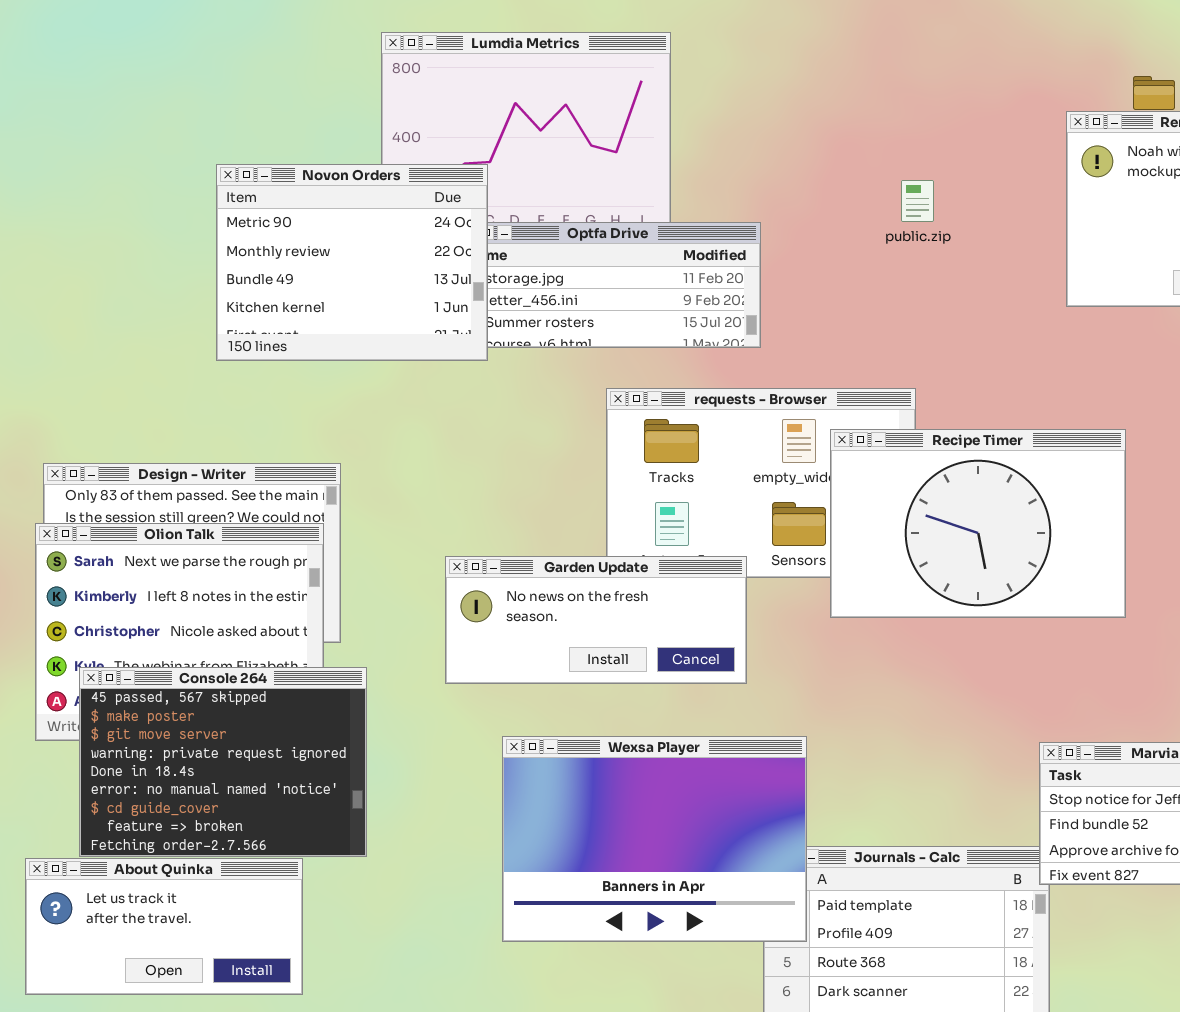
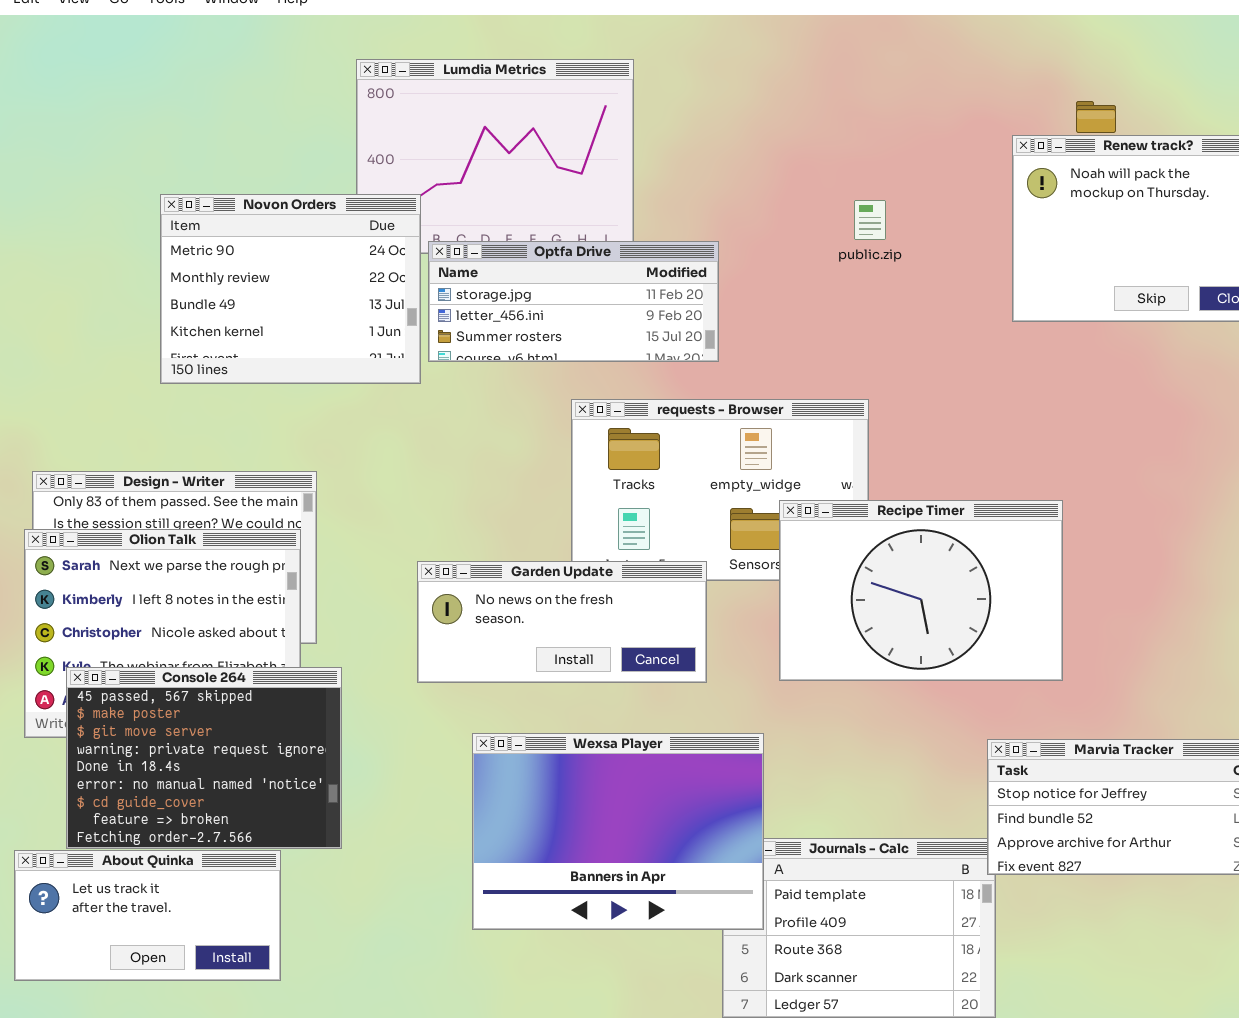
Novon Orders: [216,164,488,361] -> [160,194,421,384], moved
Recipe Timer: [830,429,1126,618] -> [779,500,1063,681], moved

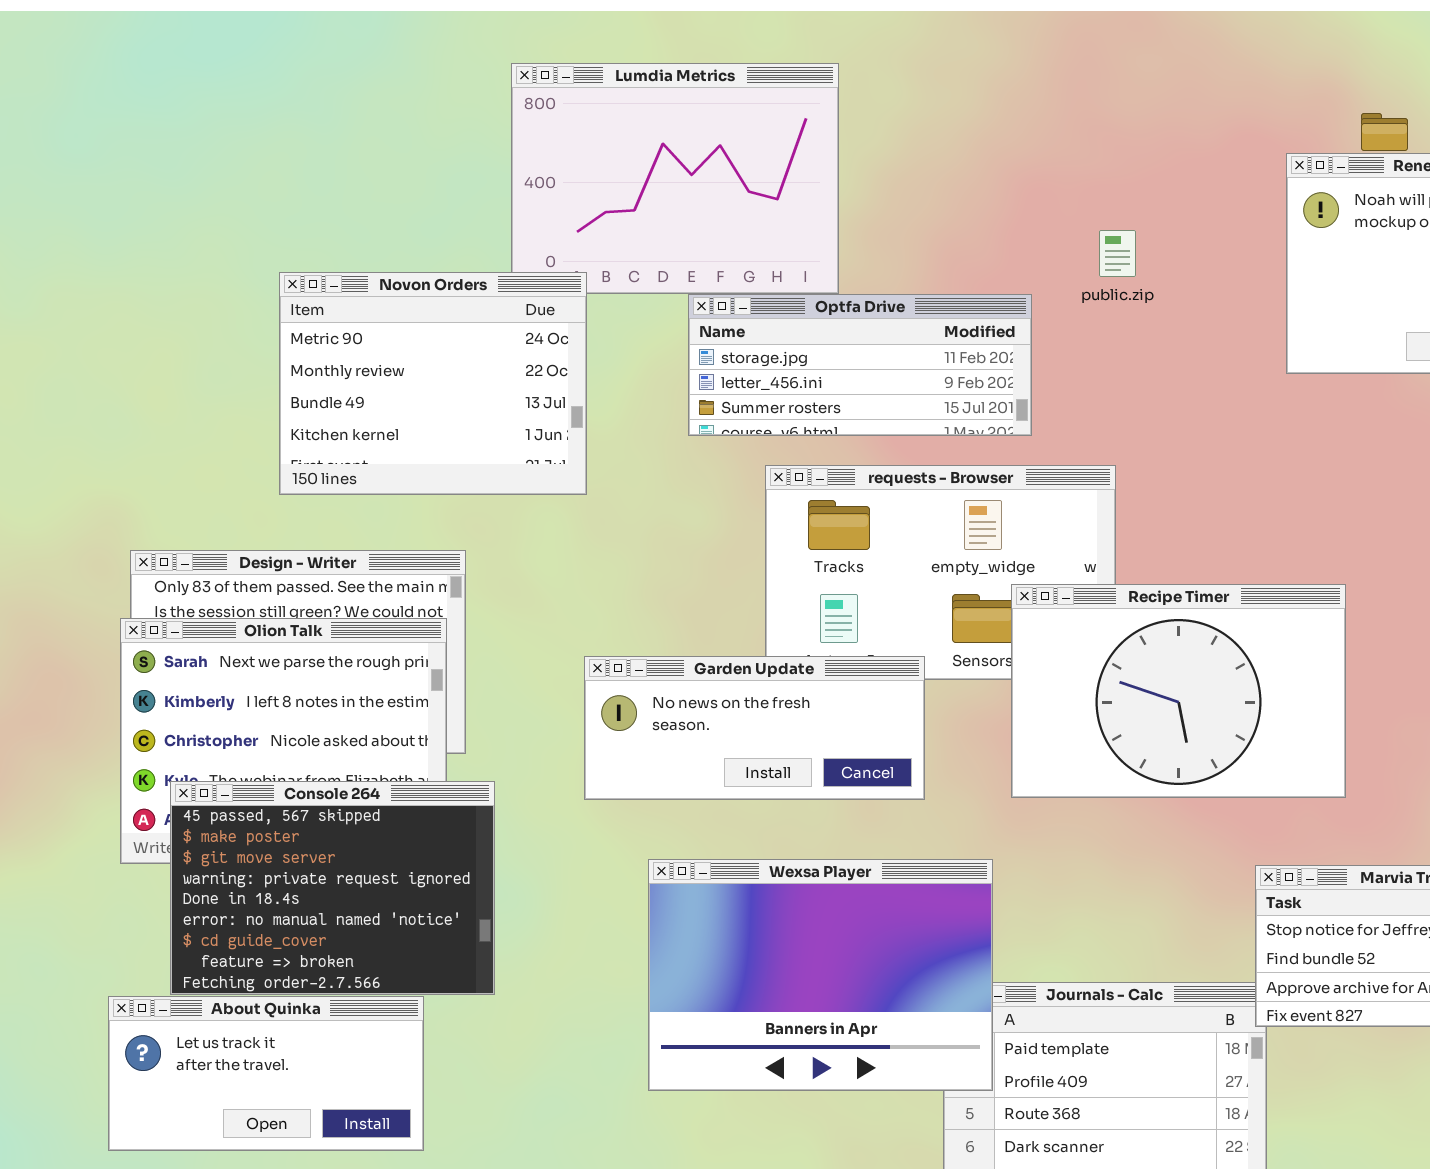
Novon Orders: [160,194,421,384] -> [279,272,587,495], moved
Optfa Drive: [428,241,719,362] -> [688,294,1032,436], moved

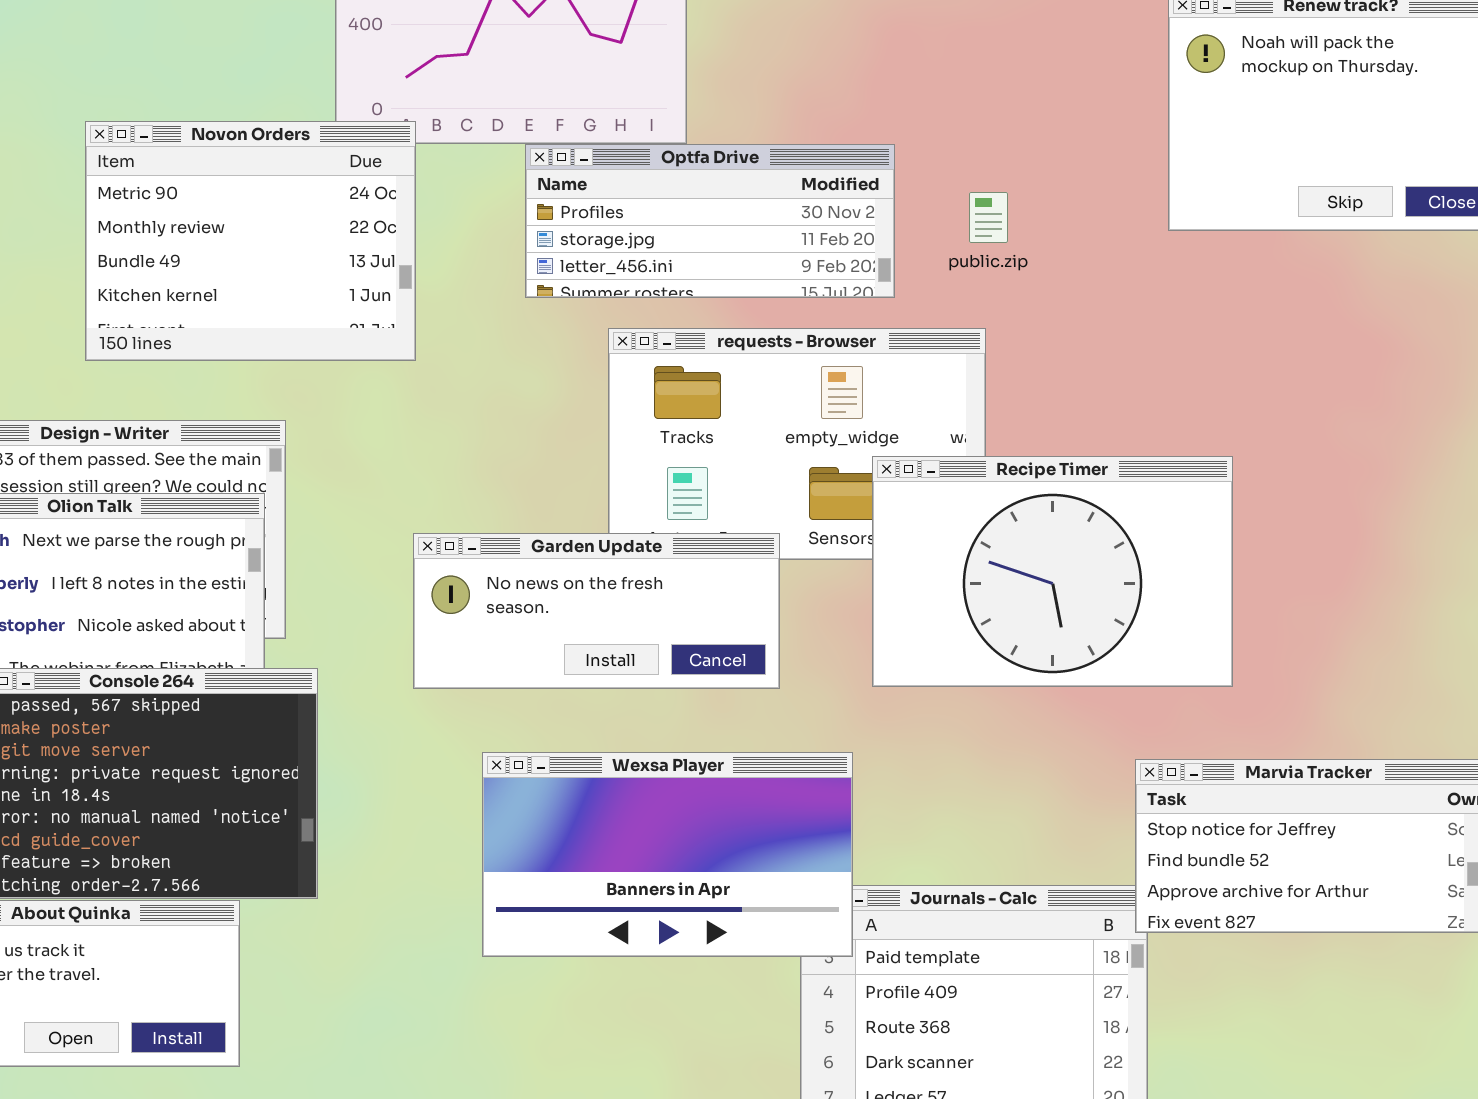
public.zip: [1099,230,1136,277] -> [969,192,1008,243], moved
Optfa Drive: [688,294,1032,436] -> [525,144,895,298], scrolled up 1 row
Wexsa Player: [648,859,993,1091] -> [482,752,853,957], resized

